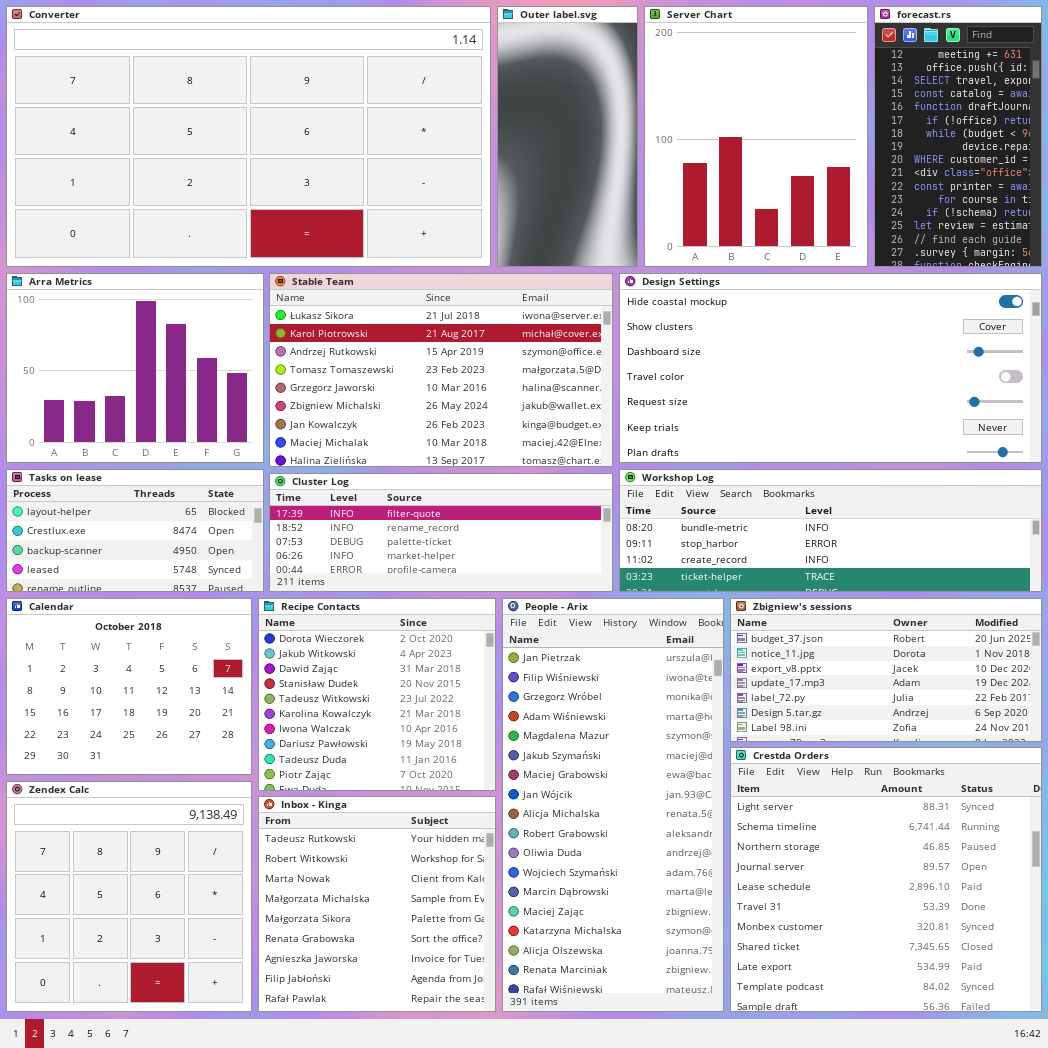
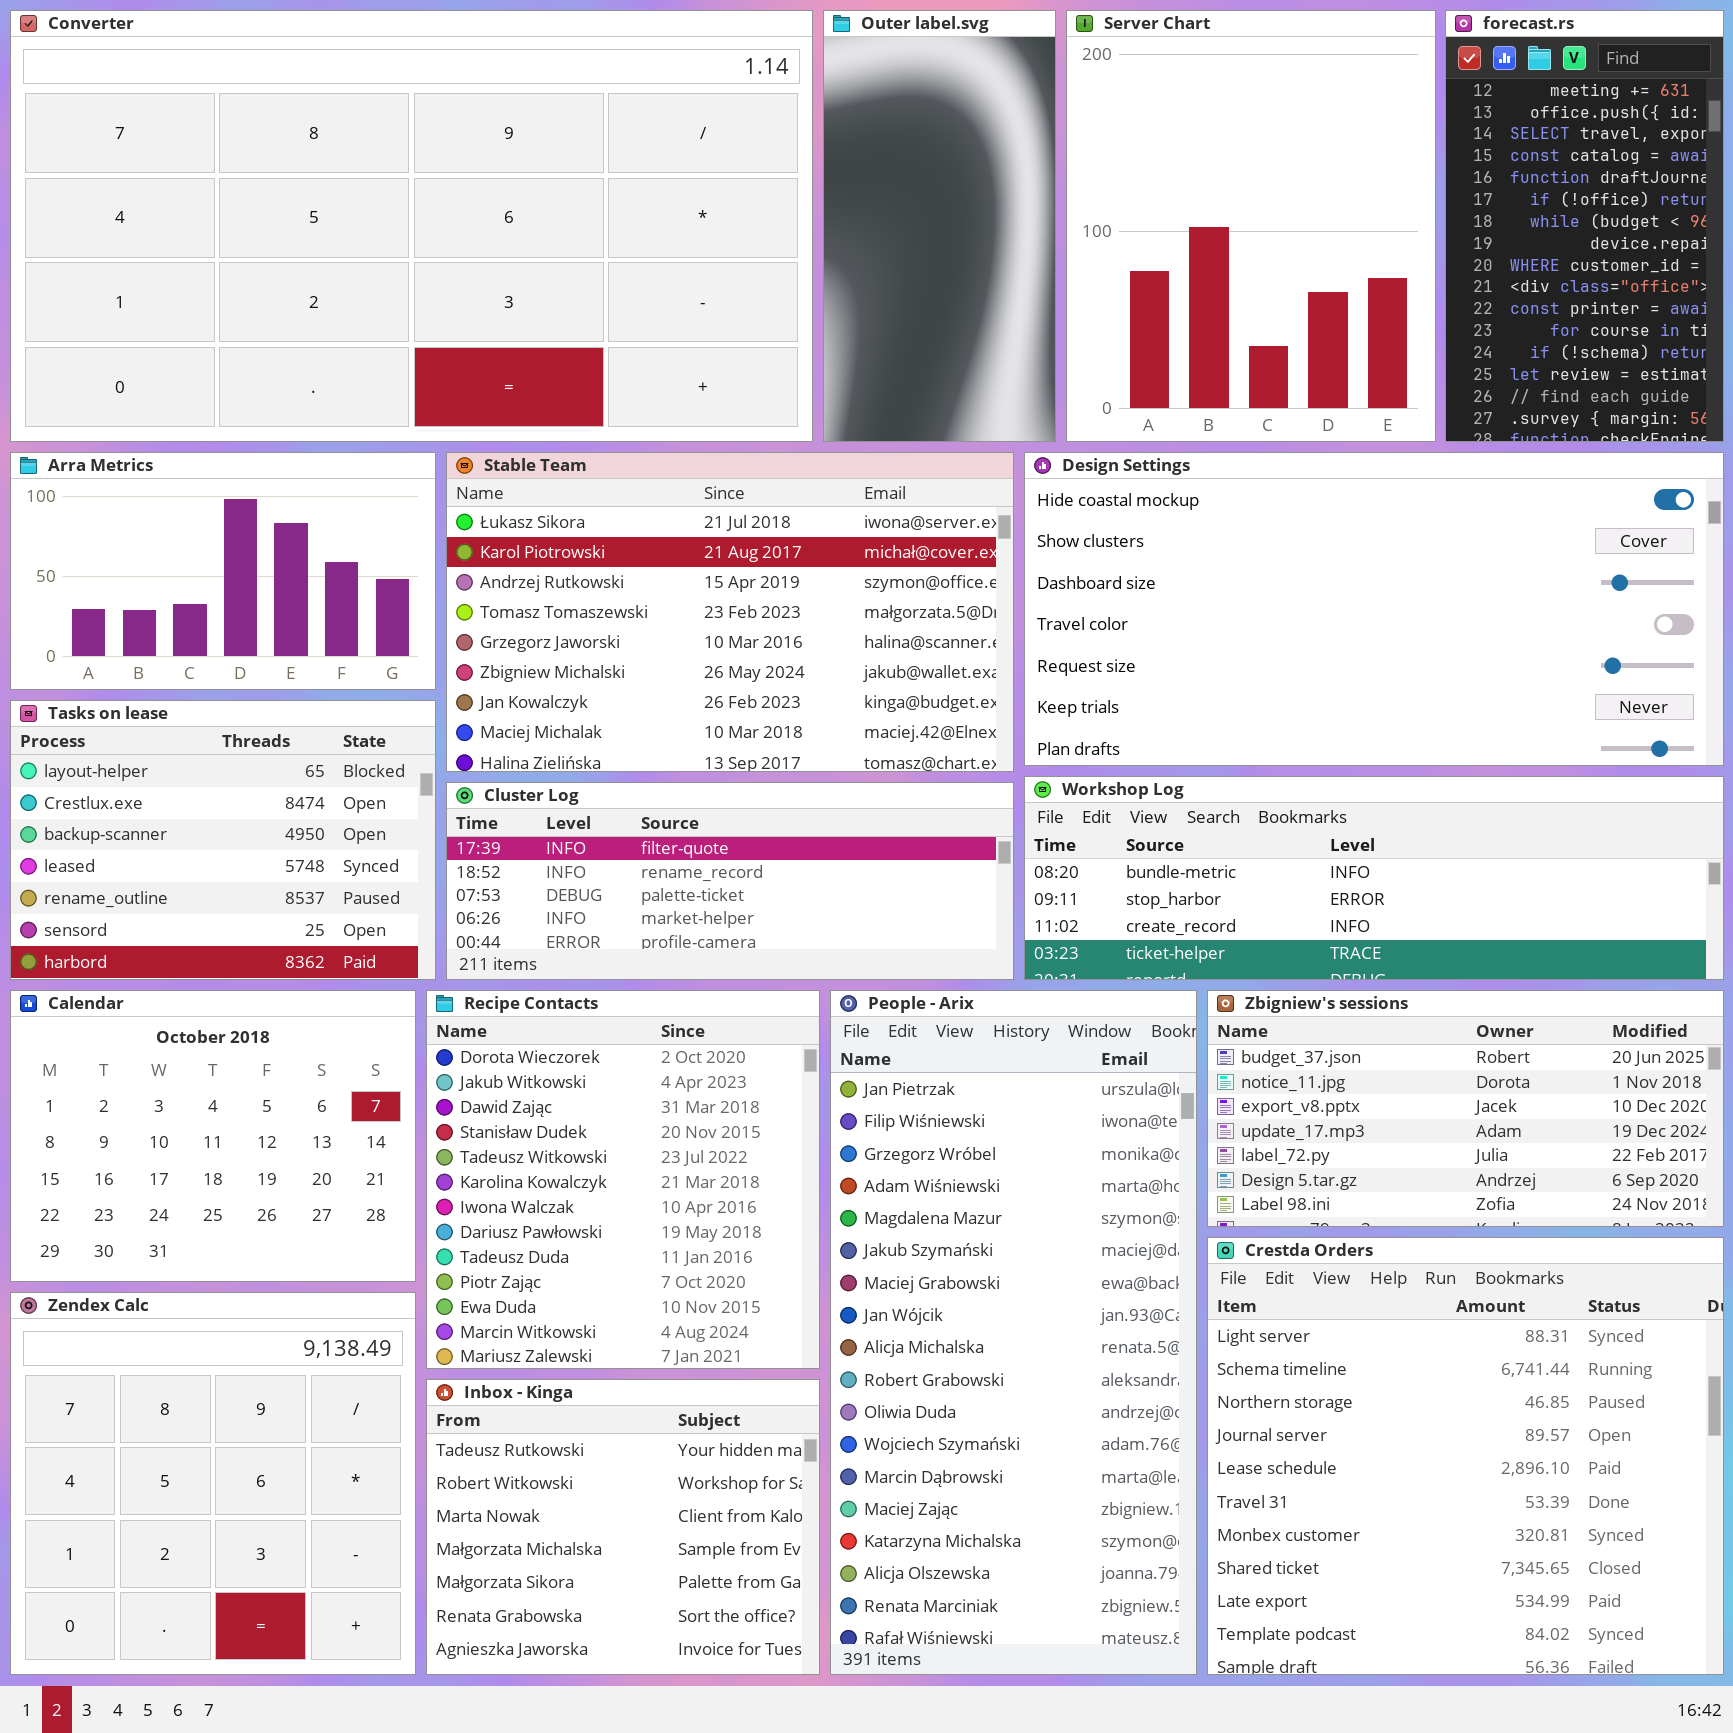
Arra Metrics: [6,273,264,463] -> [10,452,436,690], resized
Tasks on lease: [6,469,264,592] -> [10,700,436,980], resized
Recipe Contacts: [258,598,496,791] -> [426,990,820,1369], resized
Inbox - Kinga: [258,796,496,1012] -> [426,1379,820,1675], resized

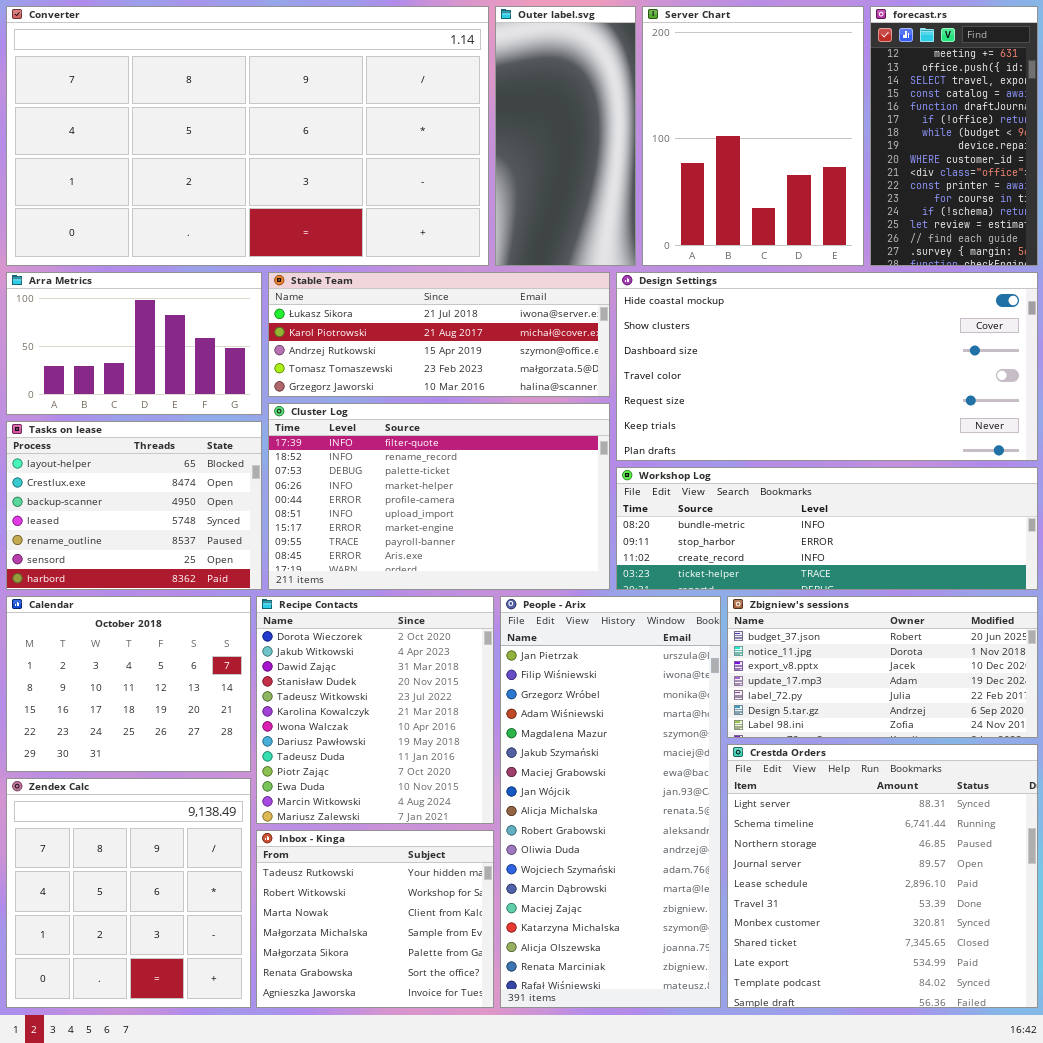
Stable Team: [446,452,1014,772] -> [268,272,610,397], resized
Cluster Log: [446,782,1014,980] -> [268,403,610,590], resized

